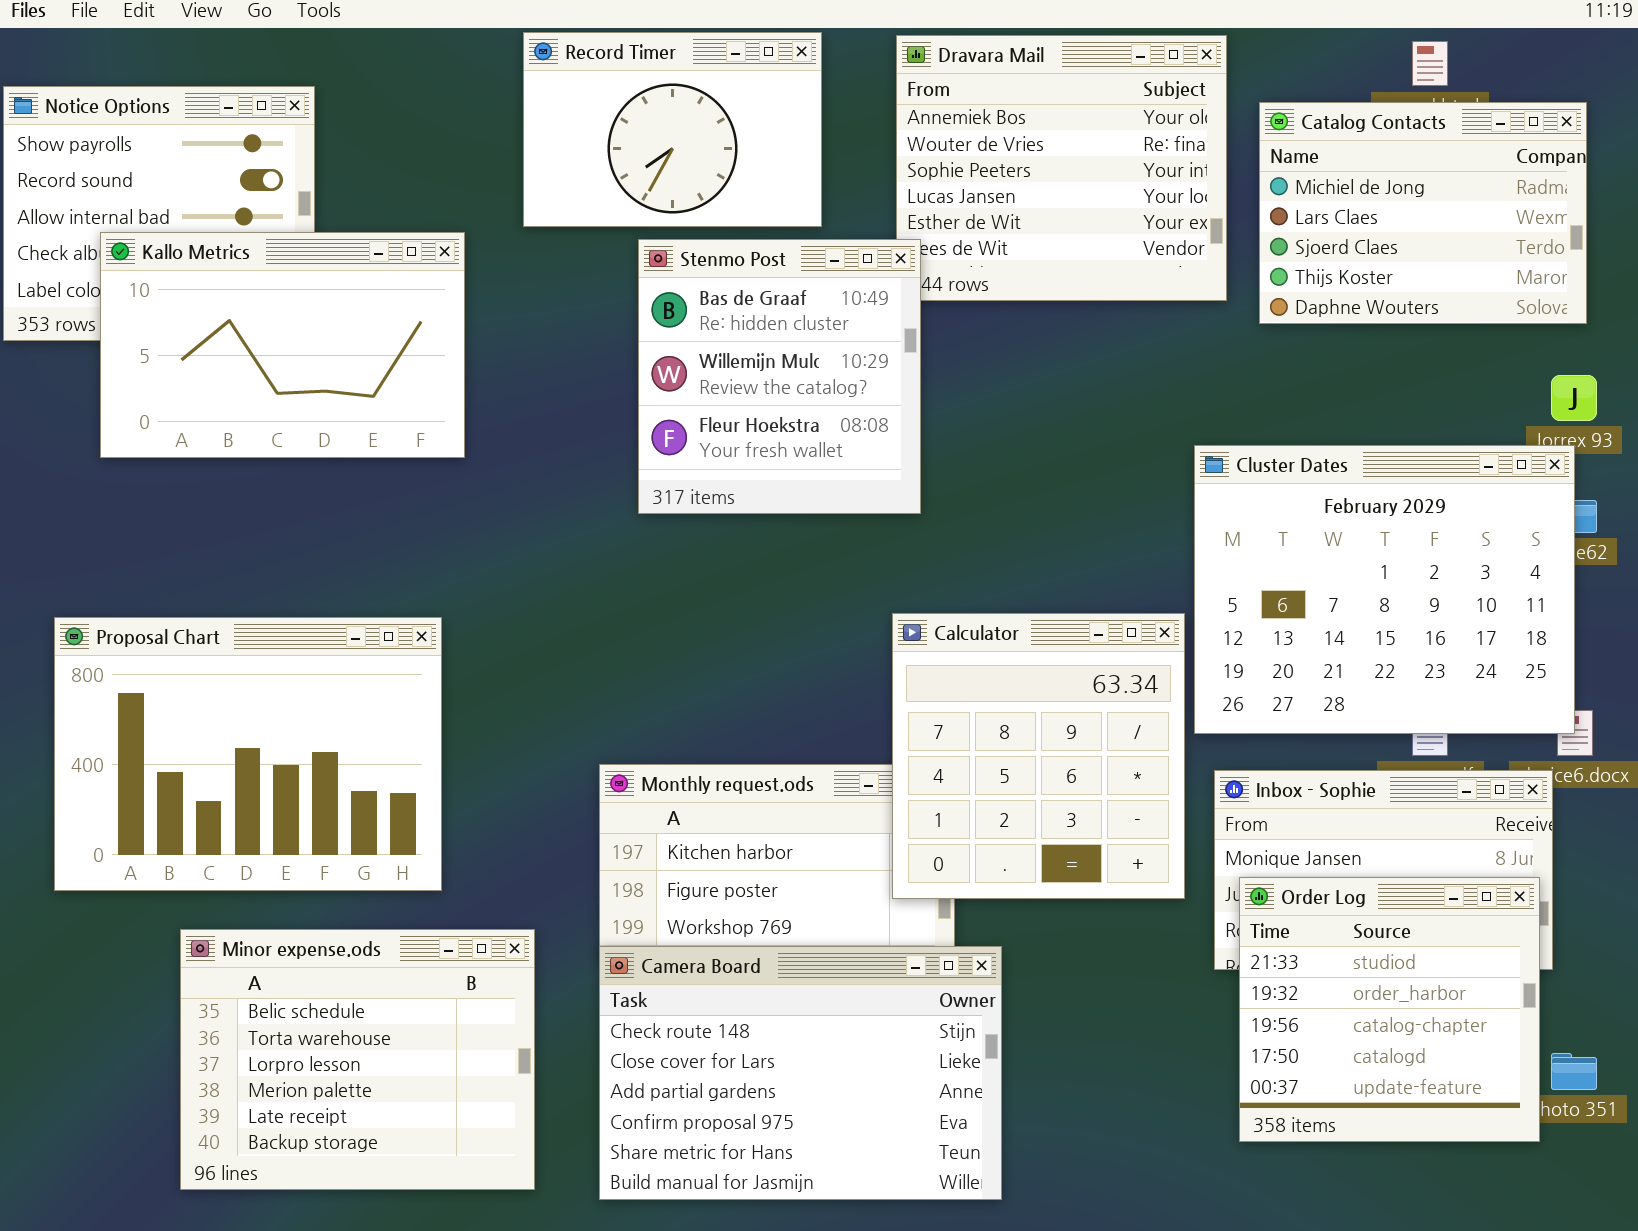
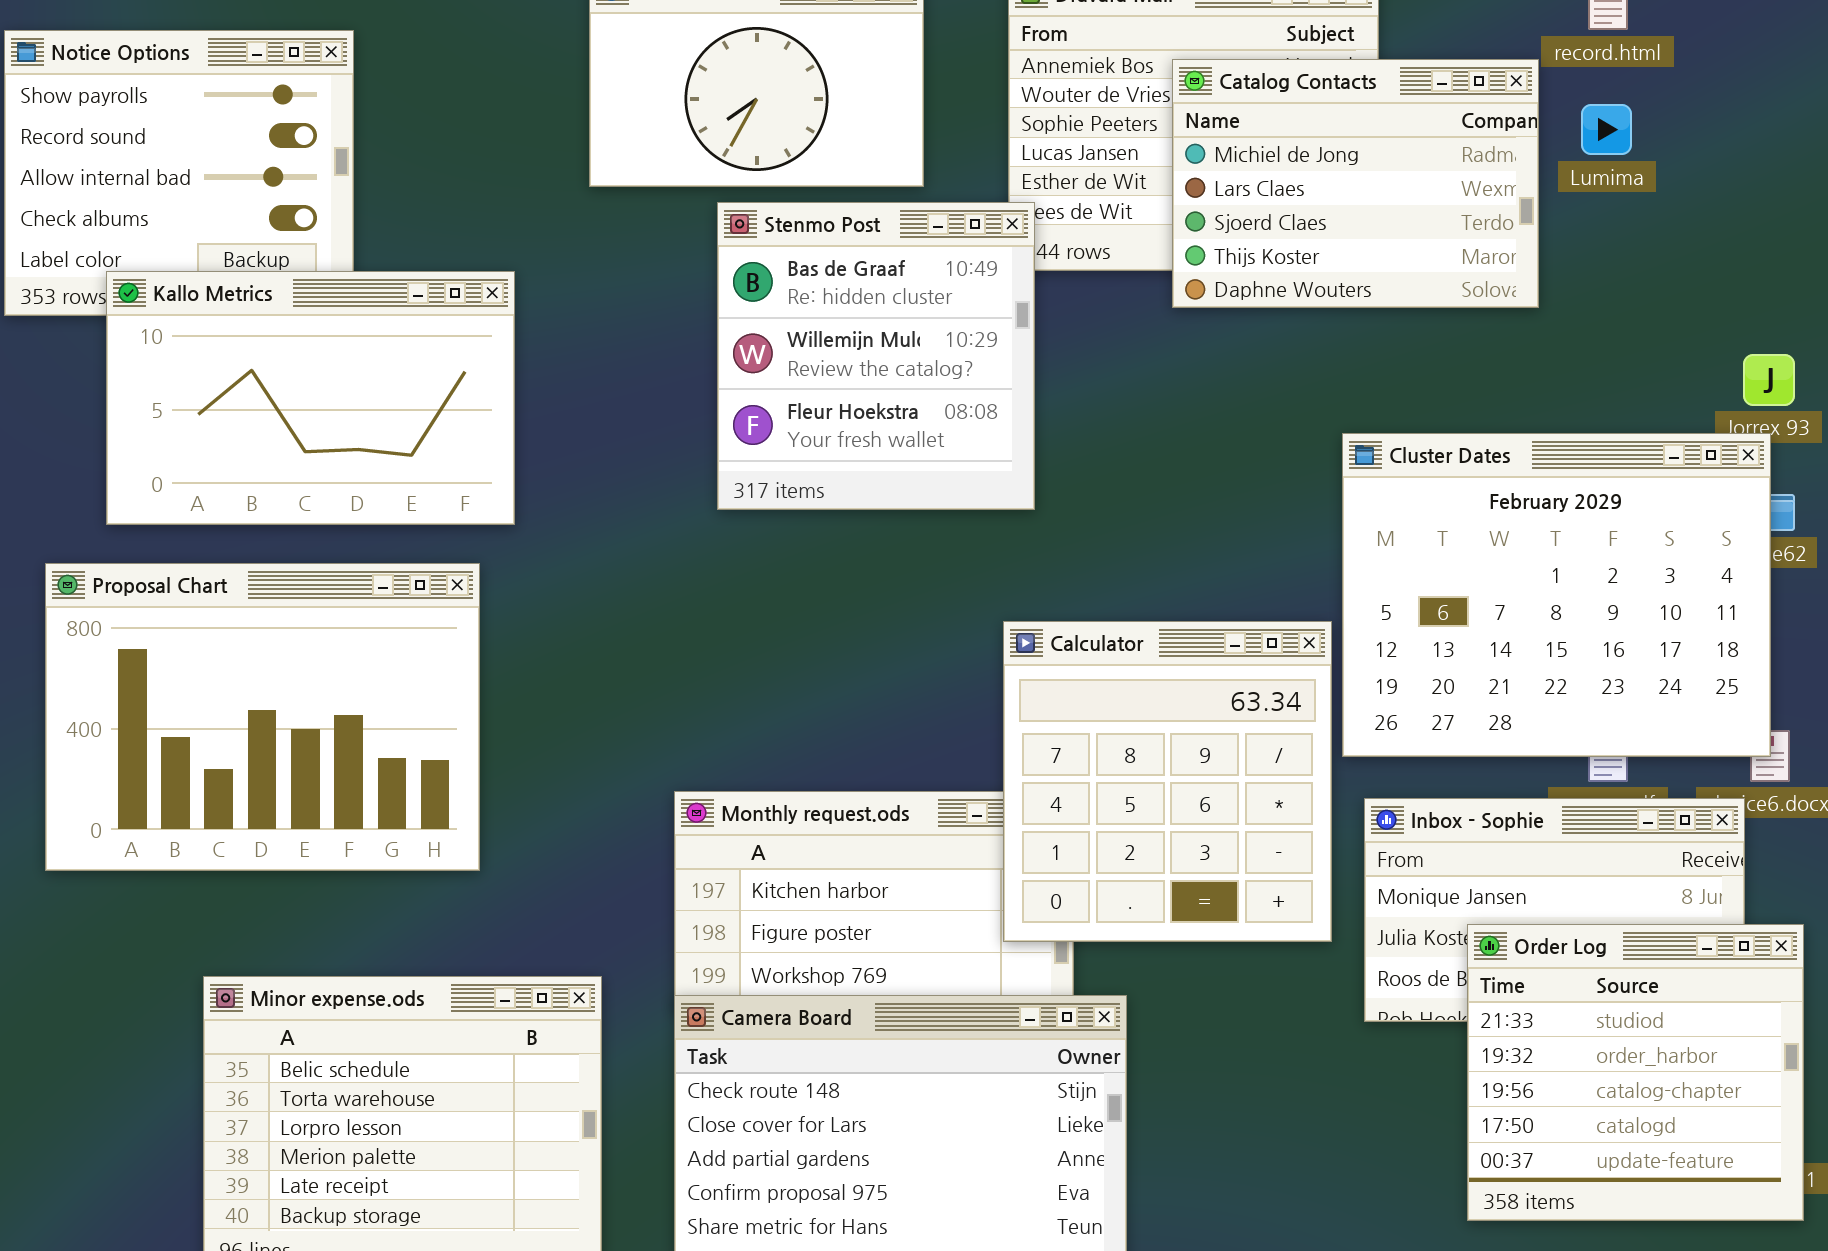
Catalog Contacts: [1259,102,1587,324] -> [1172,59,1539,308], moved
Kallo Metrics: [100,232,465,458] -> [106,271,515,525], moved
Proposal Chart: [54,617,442,891] -> [45,563,480,871], moved
Order Log: [1239,877,1540,1142] -> [1467,924,1804,1221], moved

